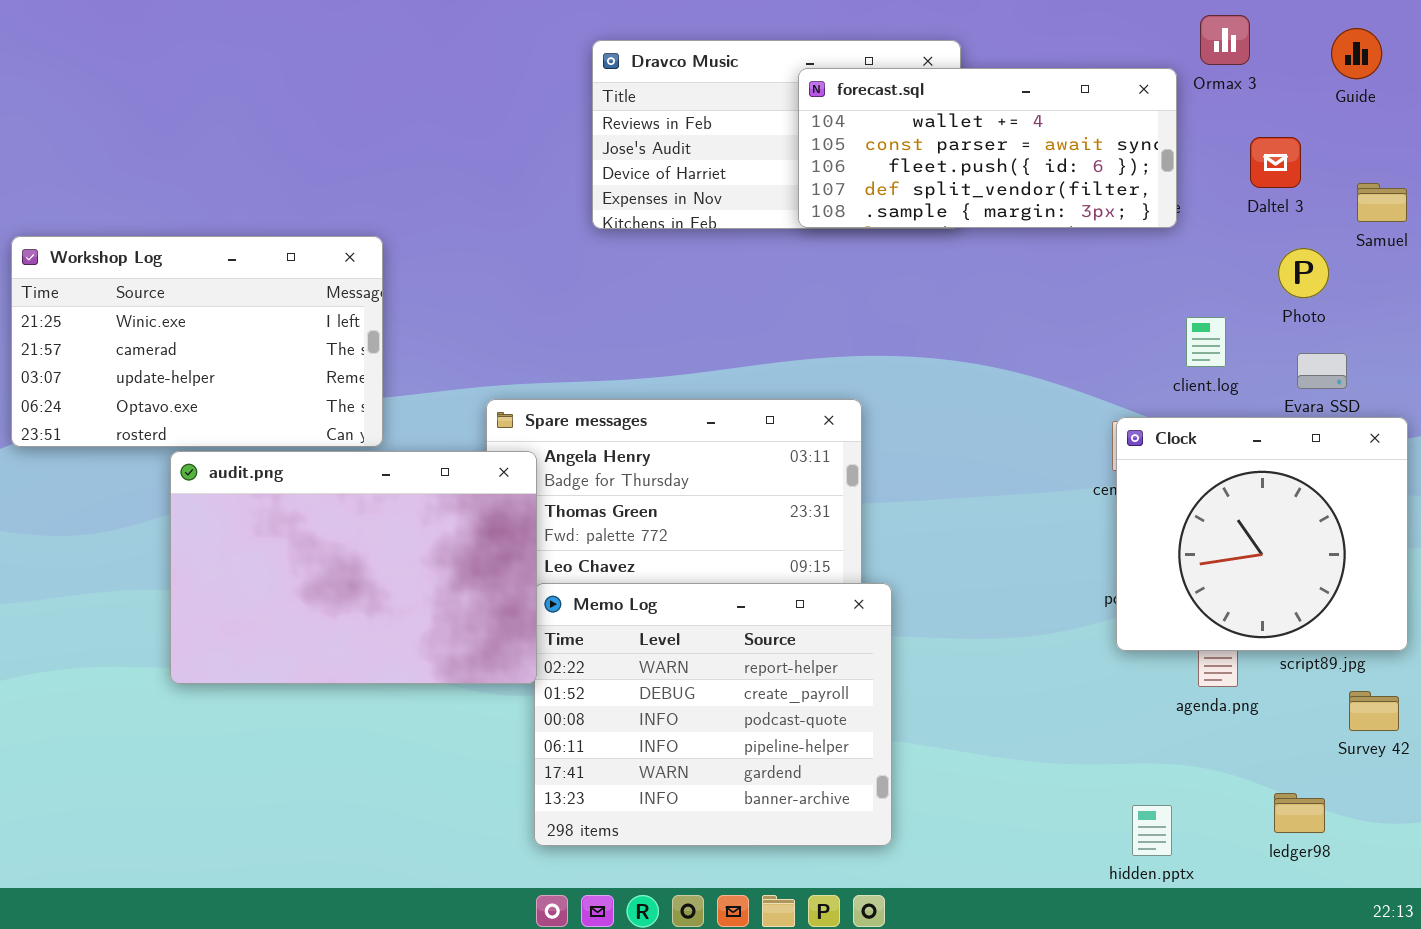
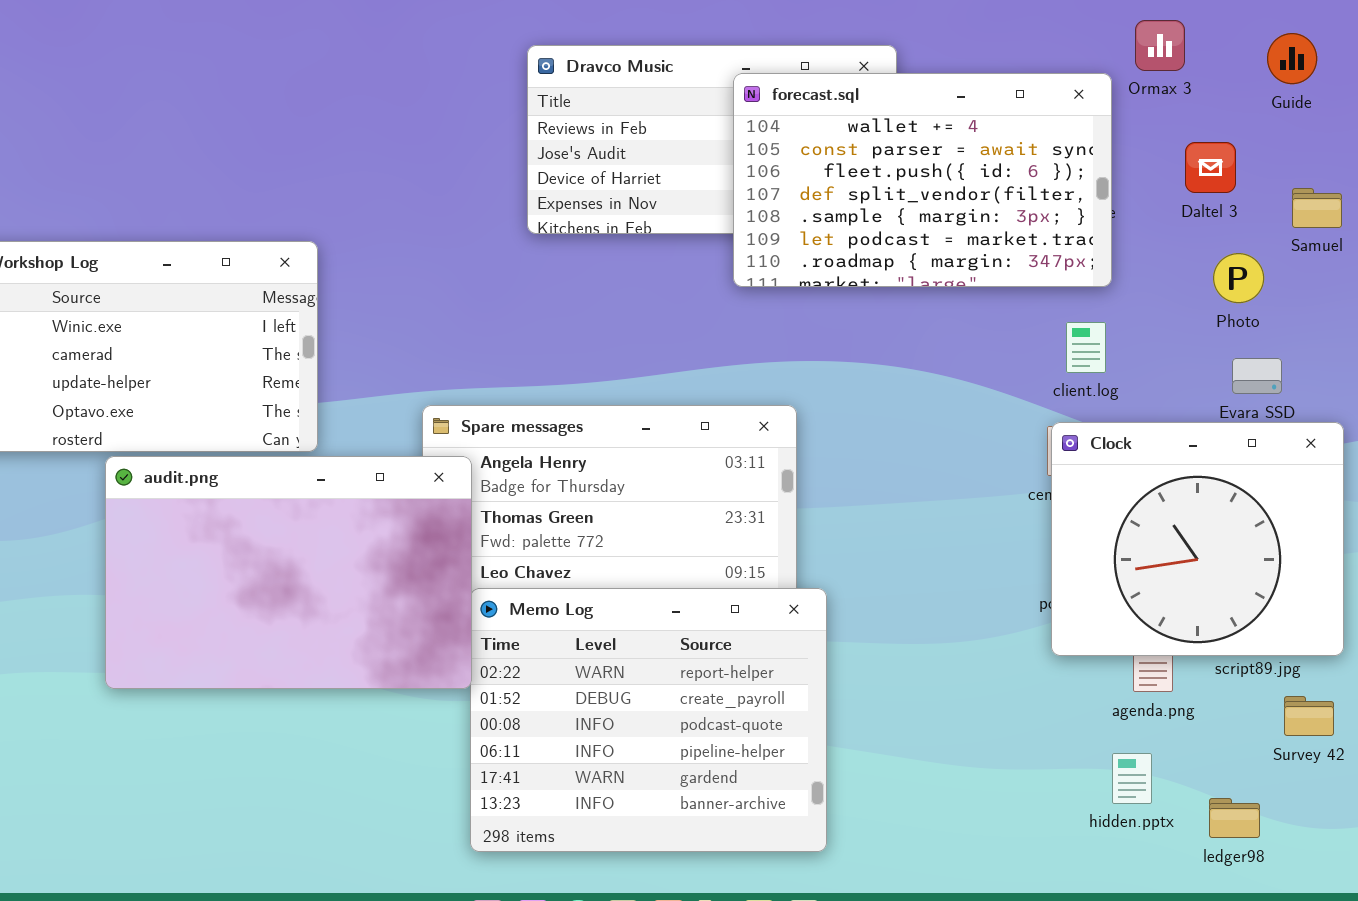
forecast.sql: [798,68,1177,228] -> [733,73,1112,287], resized
client.log: [1186,317,1226,367] -> [1066,322,1106,373], moved
hidden.pptx: [1132,805,1172,856] -> [1112,753,1152,804], moved

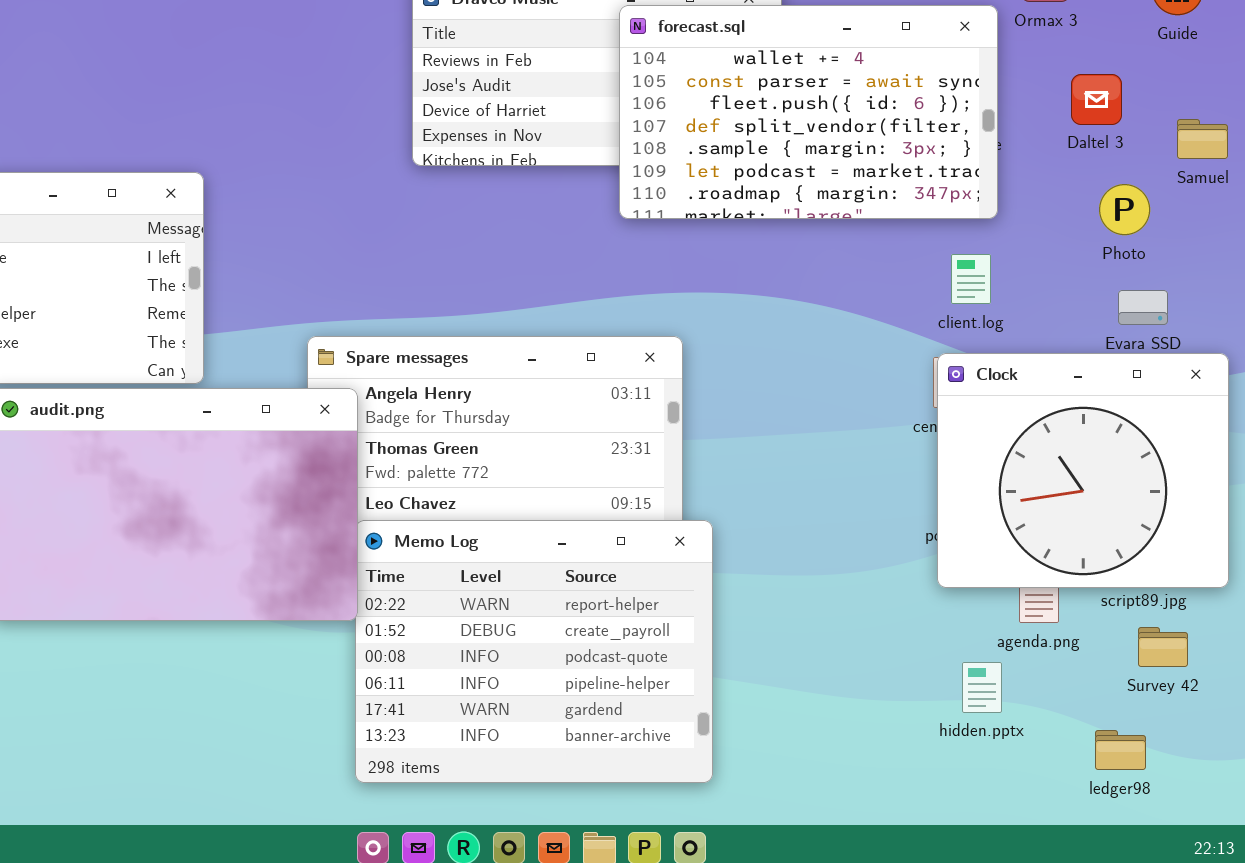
Survey 42: [1284,696,1334,736] -> [1138,627,1188,667], moved
hidden.pptx: [1112,753,1152,804] -> [962,662,1002,713], moved

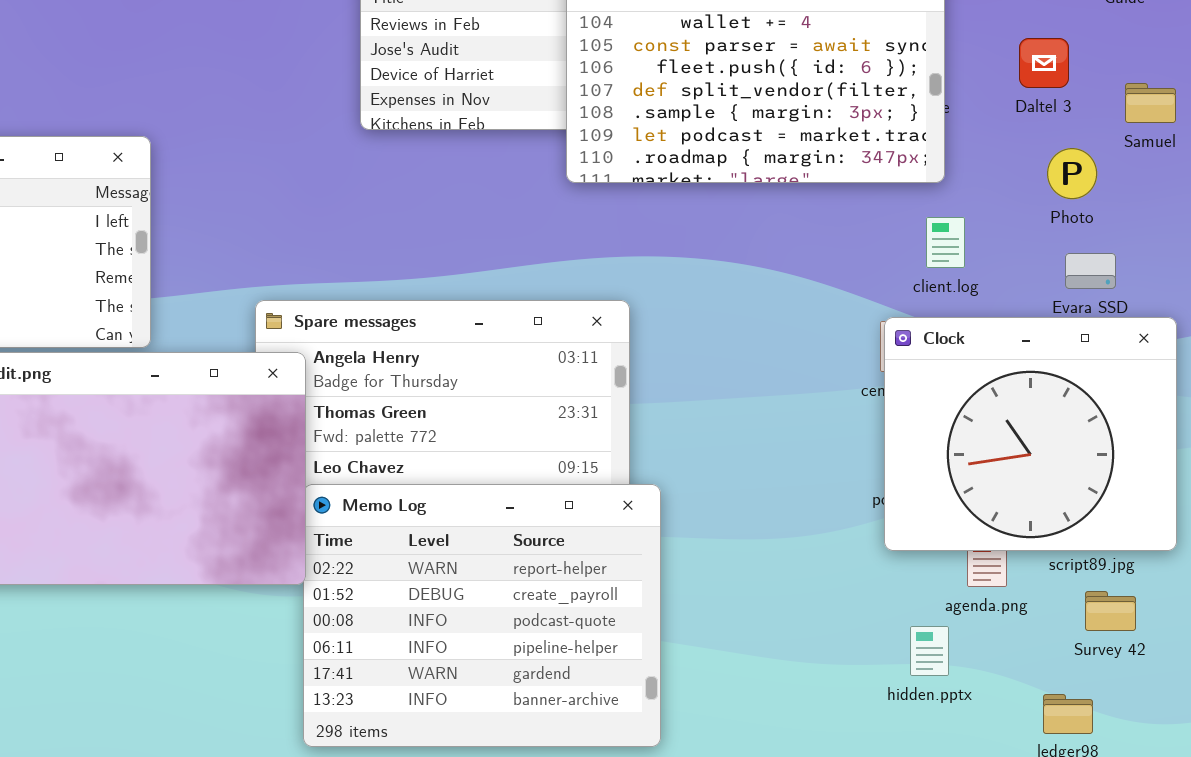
client.log: [951,254,991,304] -> [926,217,965,268], moved

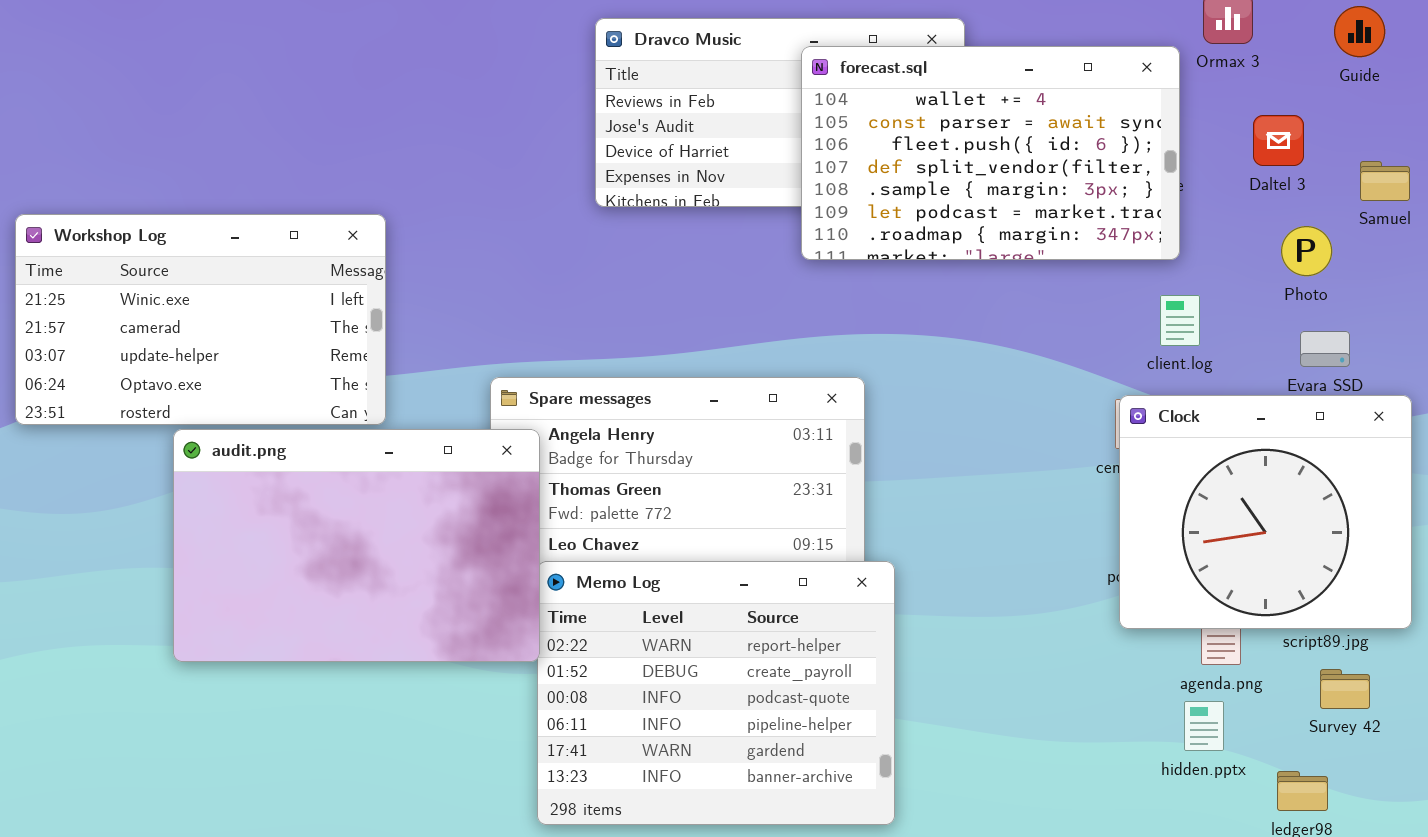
hidden.pptx: [910,626,949,676] -> [1184,701,1224,751], moved

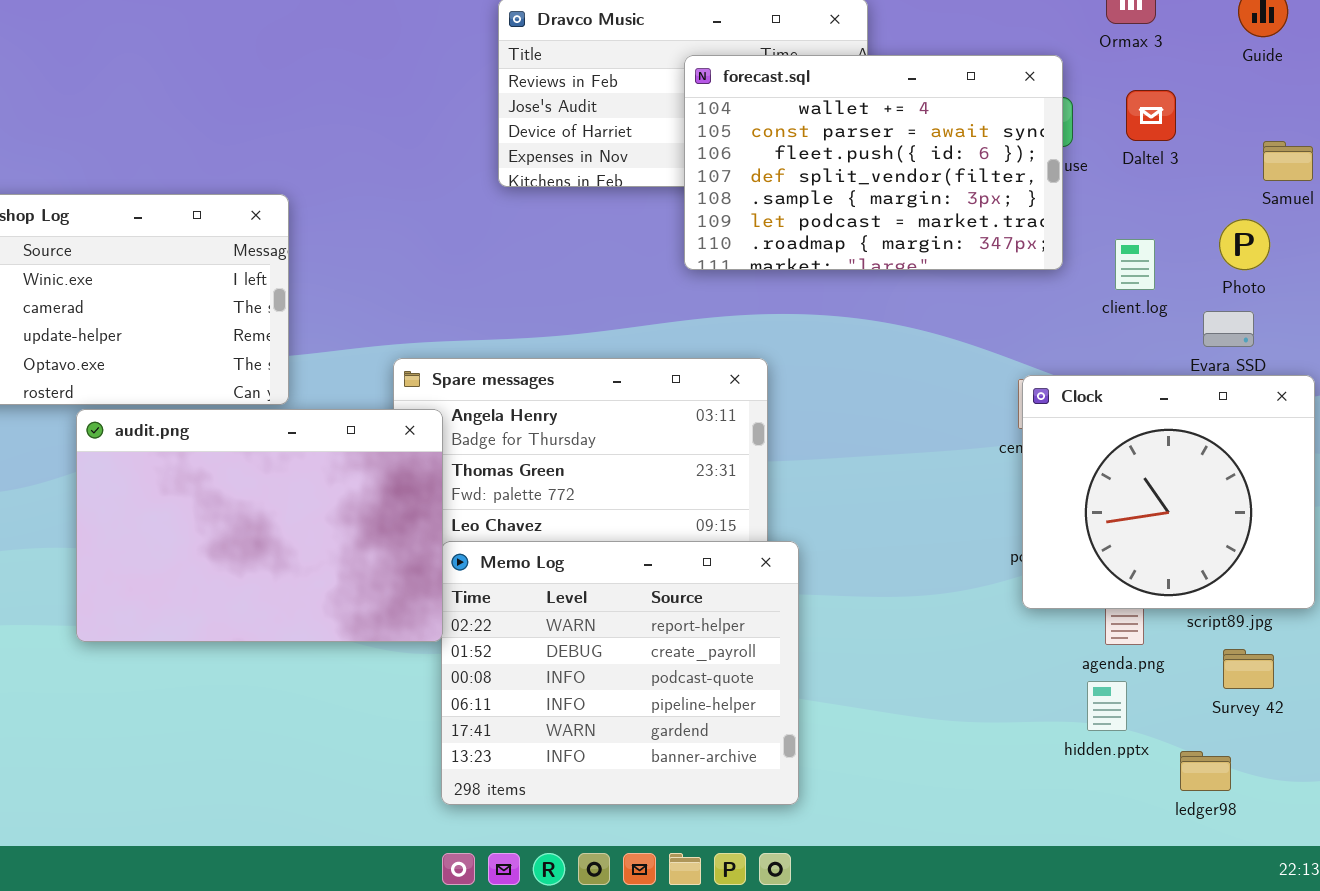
forecast.sql: [801,46,1180,260] -> [684,55,1063,270], moved
Daltel 3: [1253,115,1304,166] -> [1126,90,1176,141], moved
Photo: [1281,226,1332,276] -> [1219,219,1270,270], moved
client.log: [1160,295,1200,346] -> [1115,239,1155,290], moved

